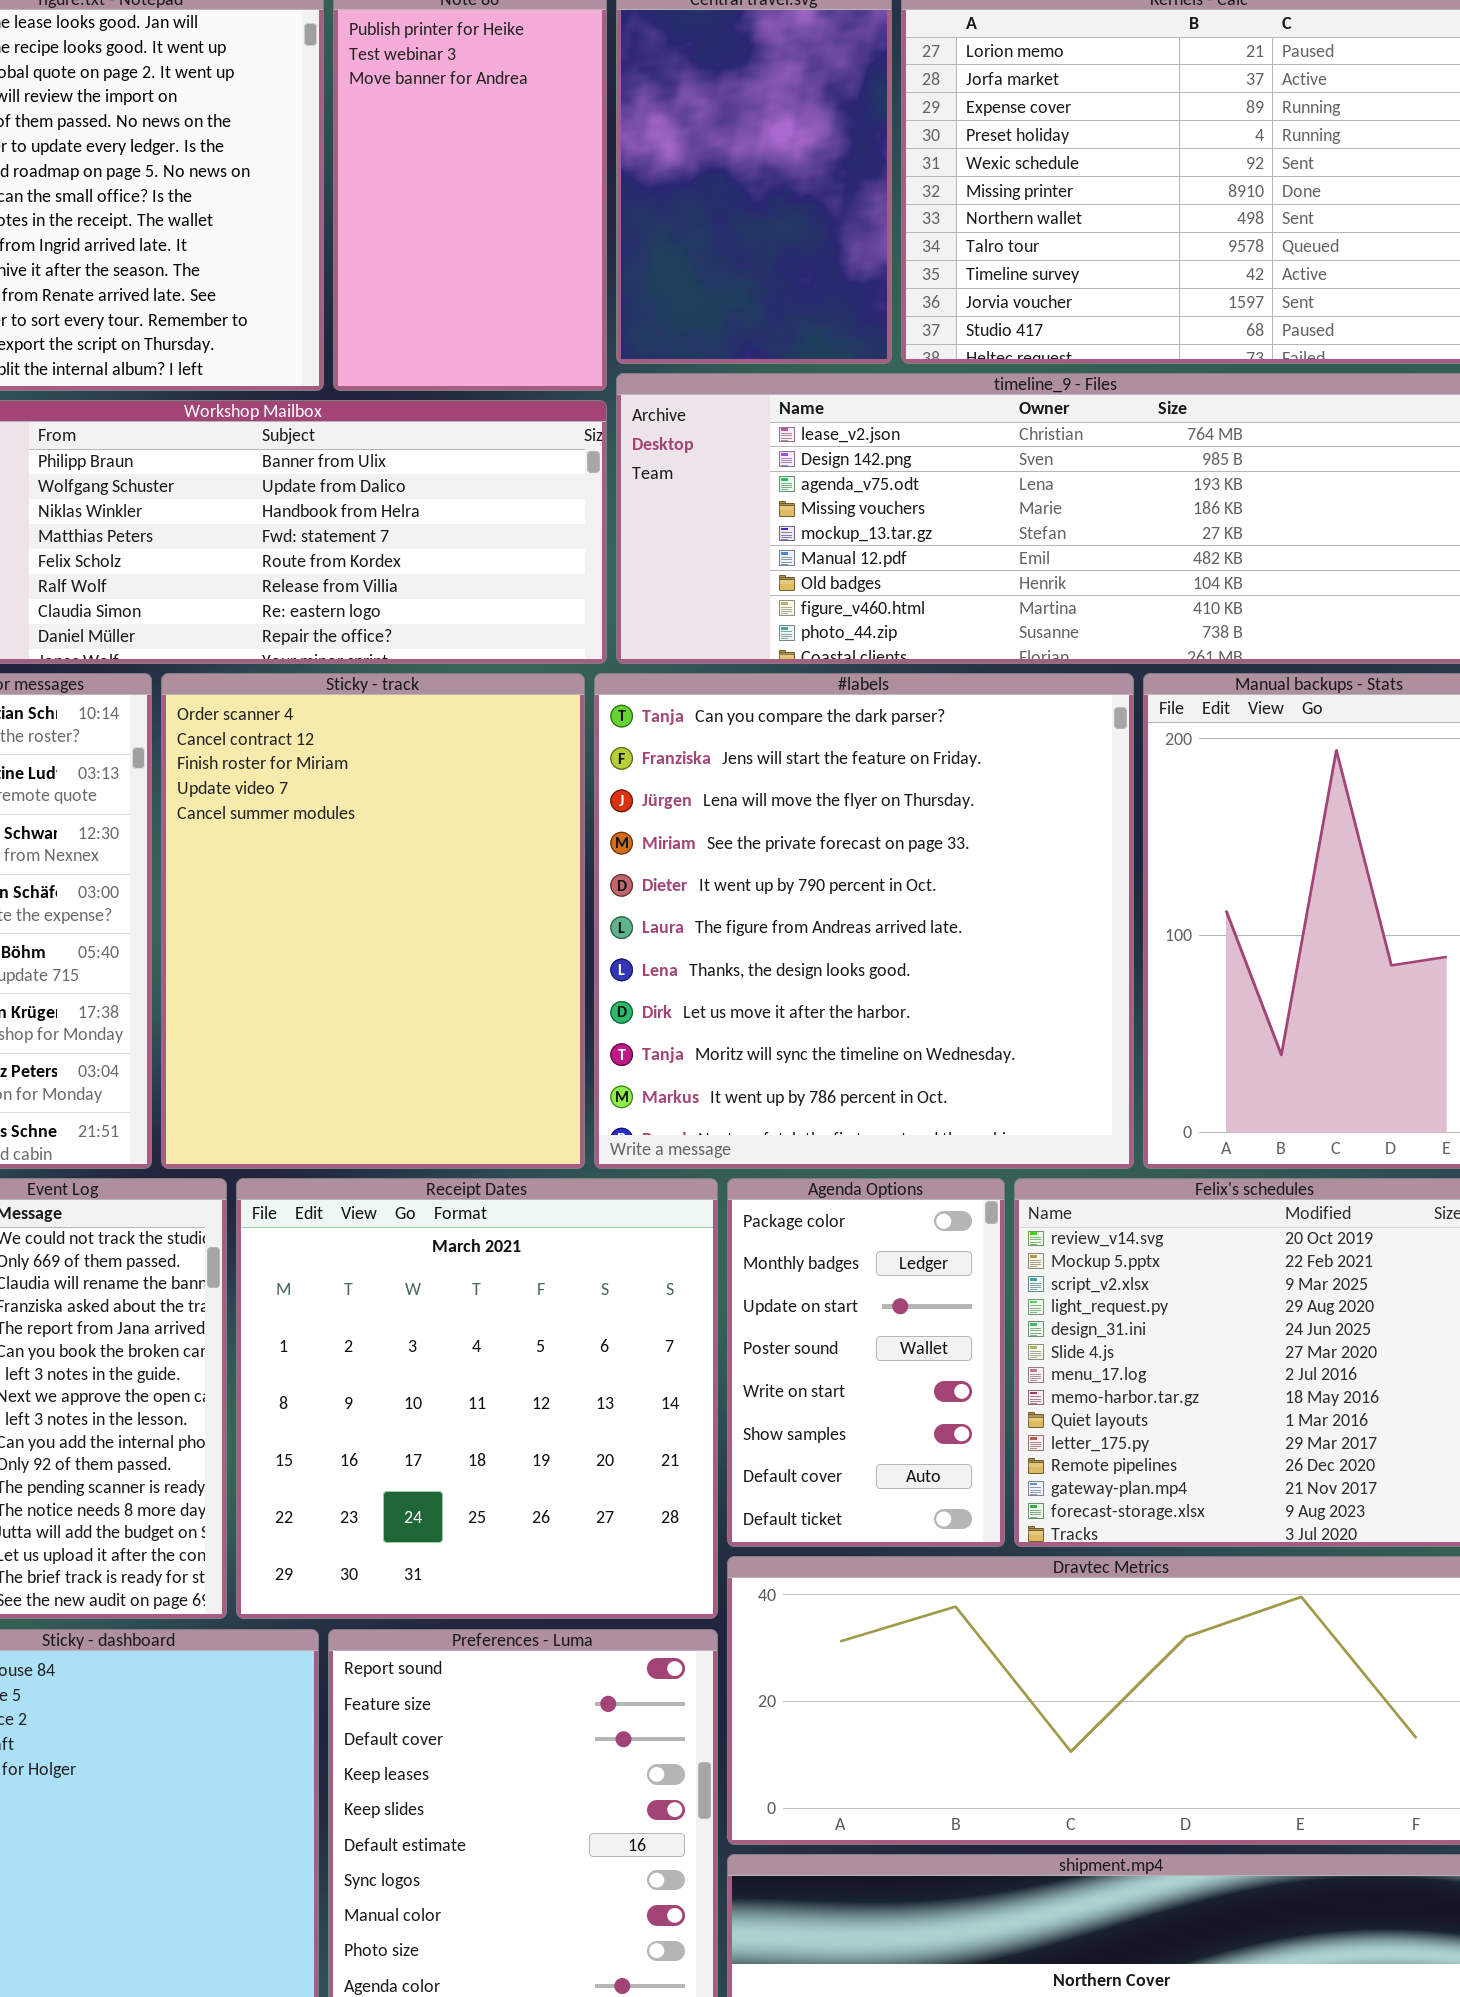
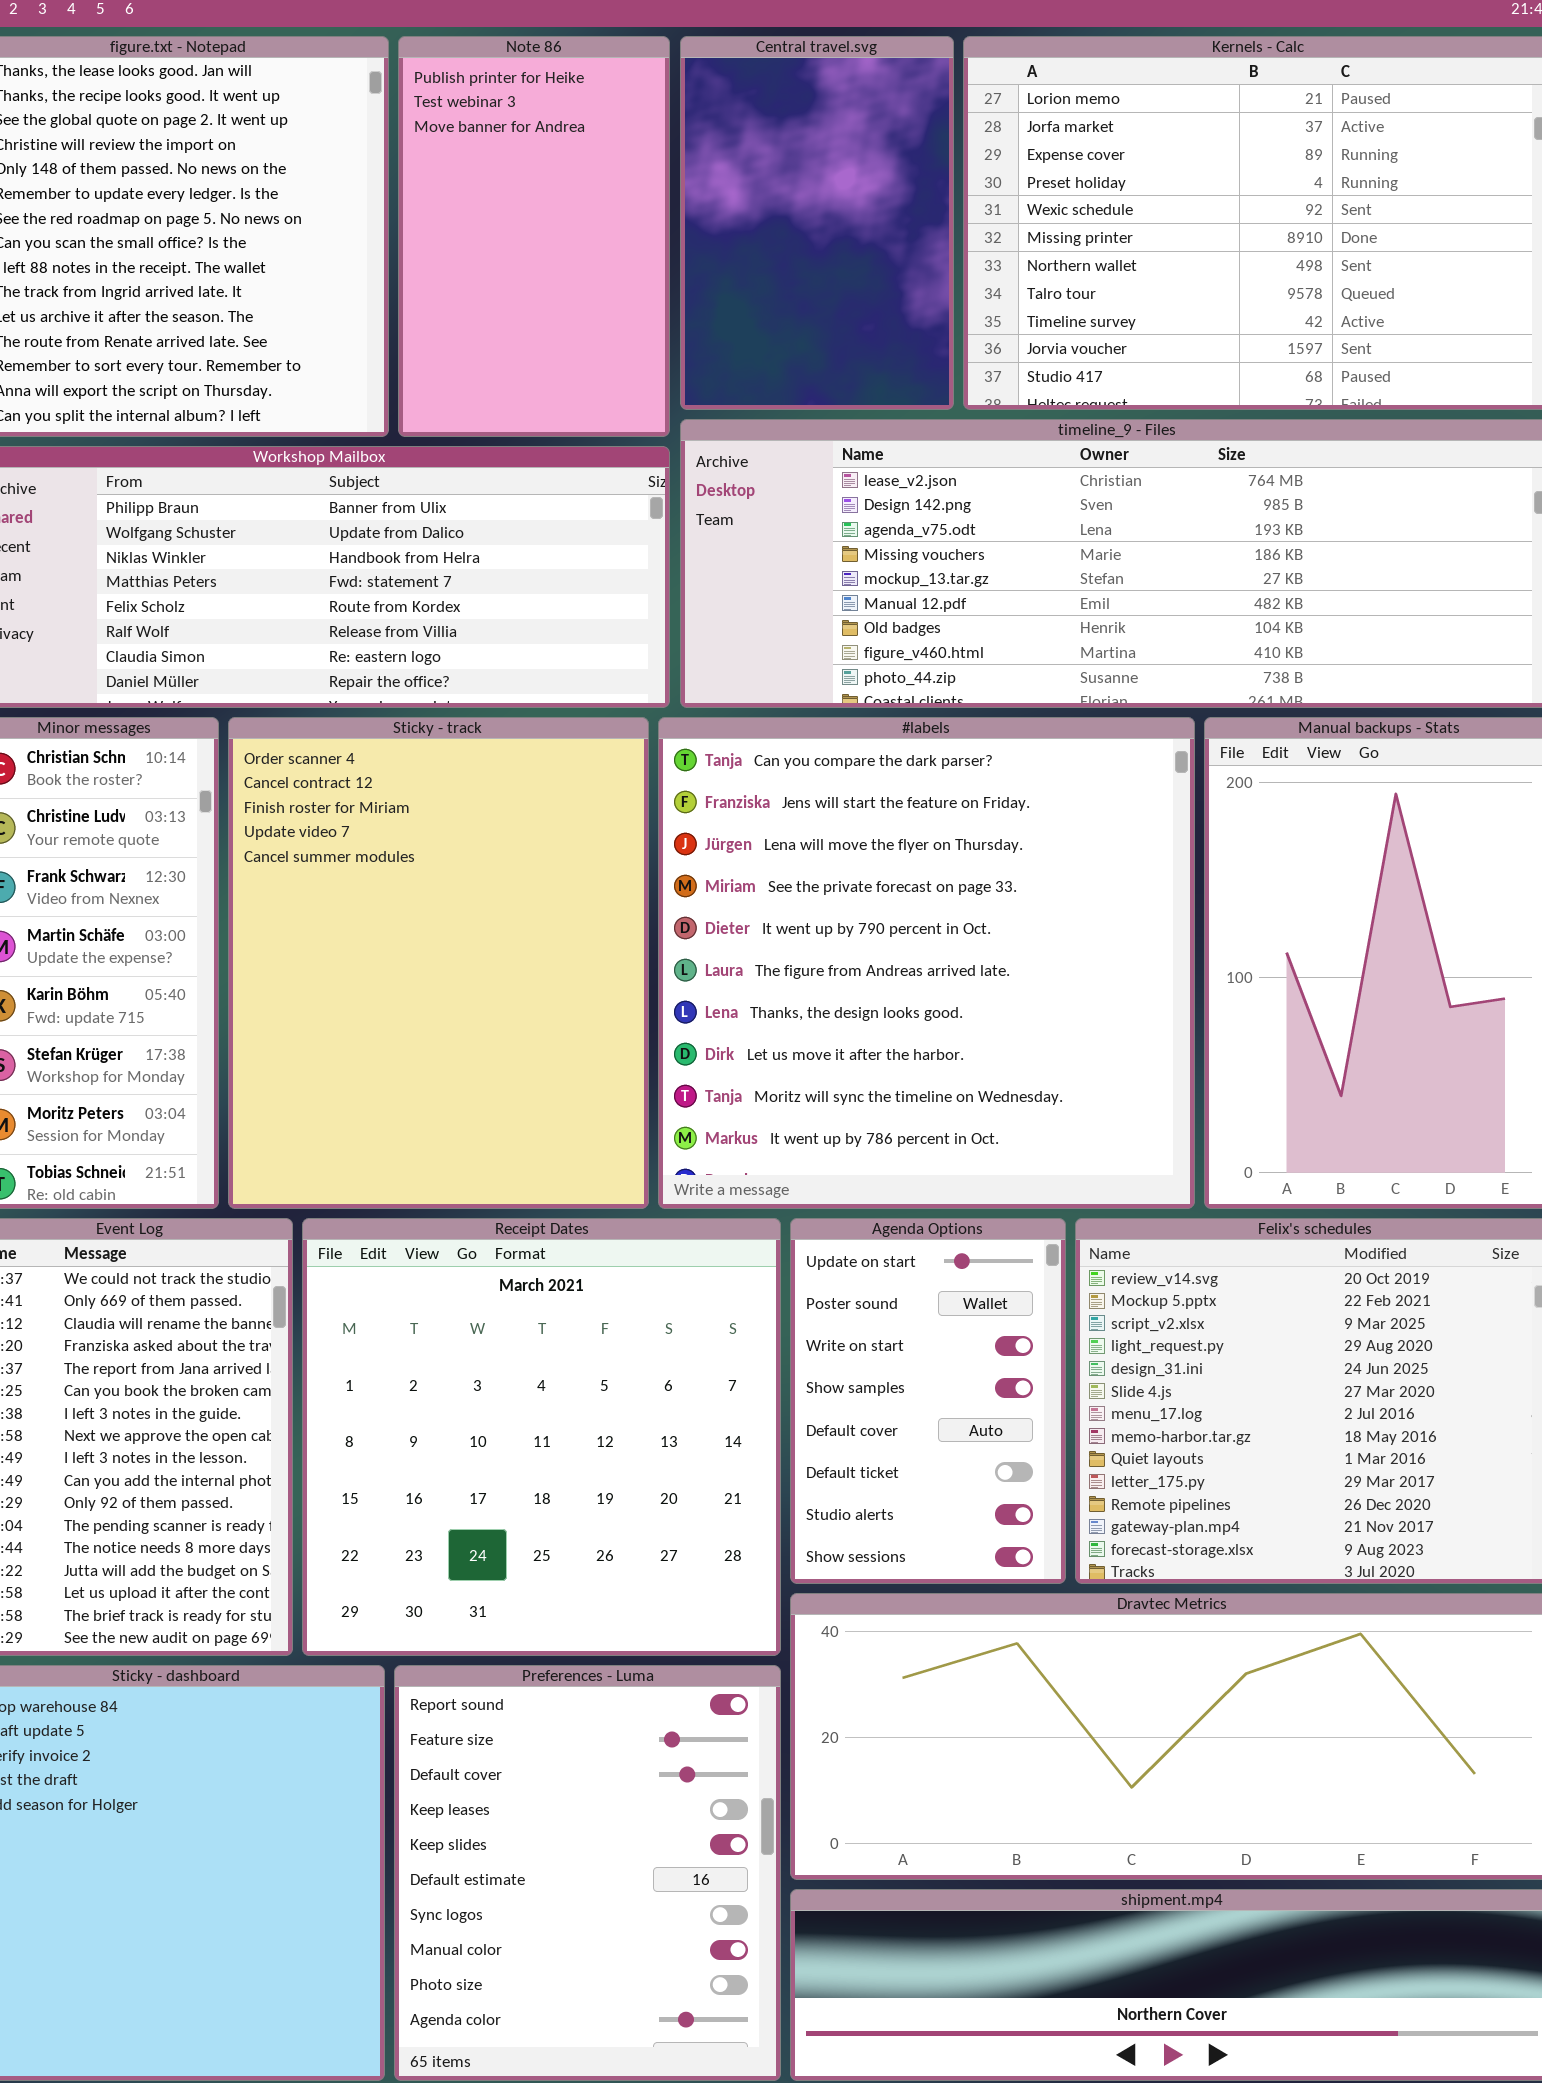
Agenda Options: [727,1178,1005,1547] -> [790,1218,1066,1584], scrolled down 2 rows

